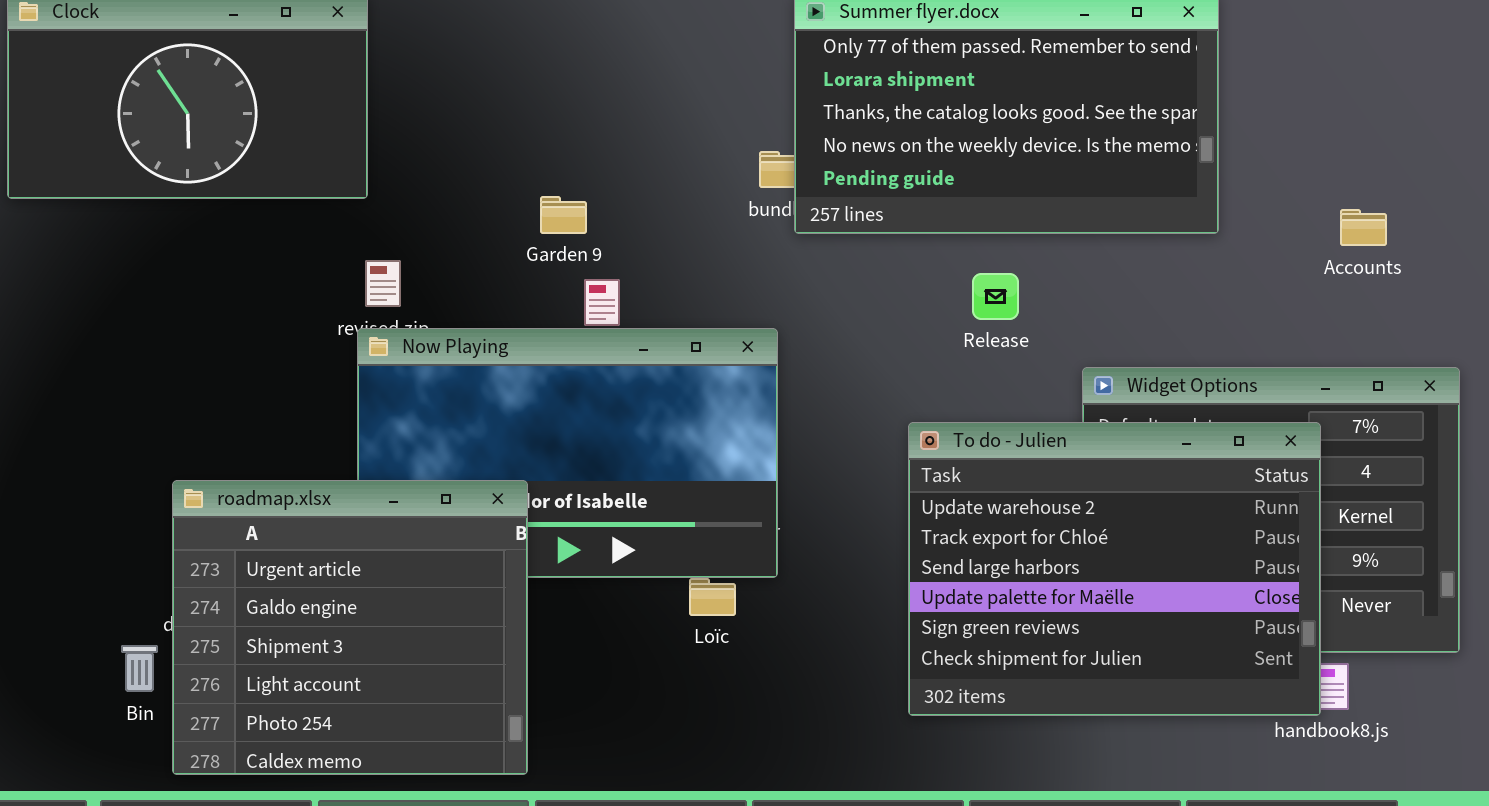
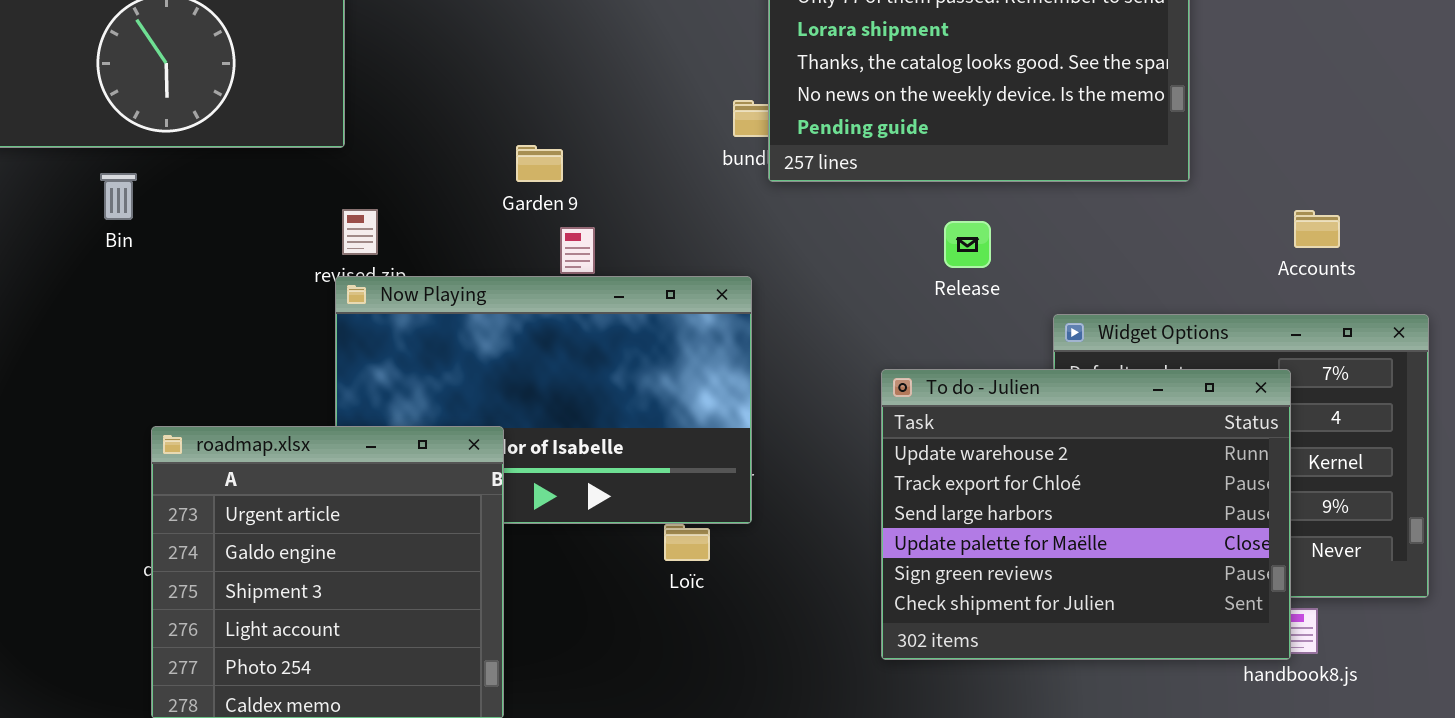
Accounts: [1340,209,1387,246] -> [1294,210,1340,248], moved
Bin: [121,645,158,692] -> [100,173,137,220], moved

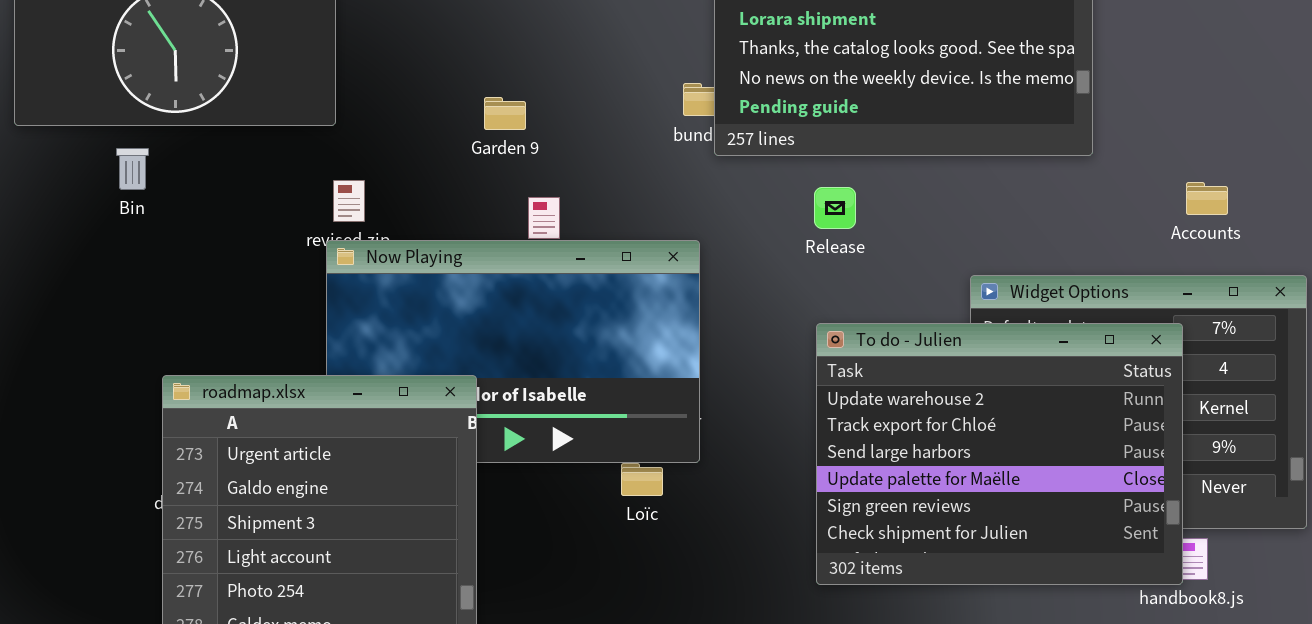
Garden 9: [516,145,563,182] -> [484,97,526,130], moved
Release: [944,221,991,268] -> [814,187,856,229], moved

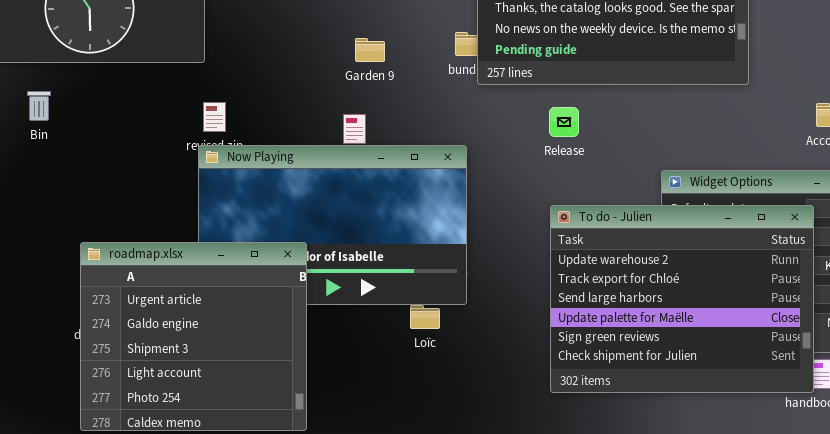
Garden 9: [484,97,526,130] -> [355,38,385,62], moved
Bin: [116,148,149,190] -> [27,91,51,121], moved

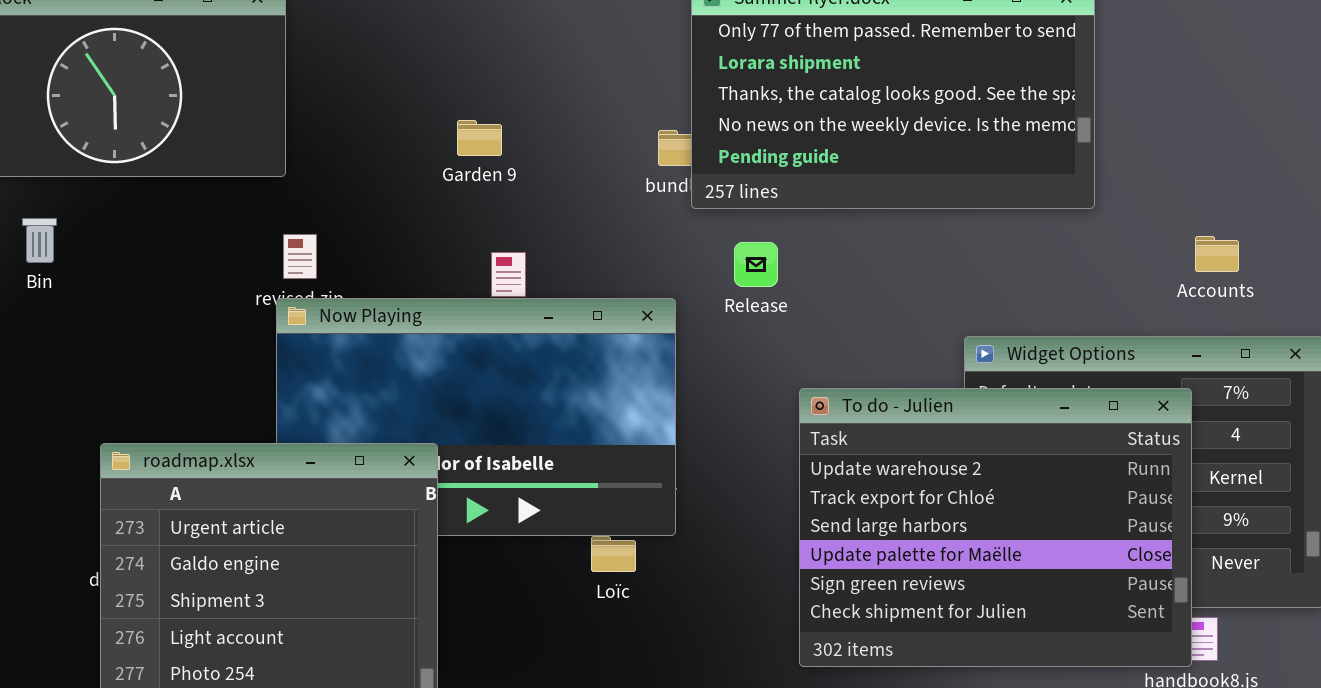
Garden 9: [355,38,385,62] -> [457,120,502,156], moved
Release: [549,107,579,137] -> [734,242,778,287], moved

